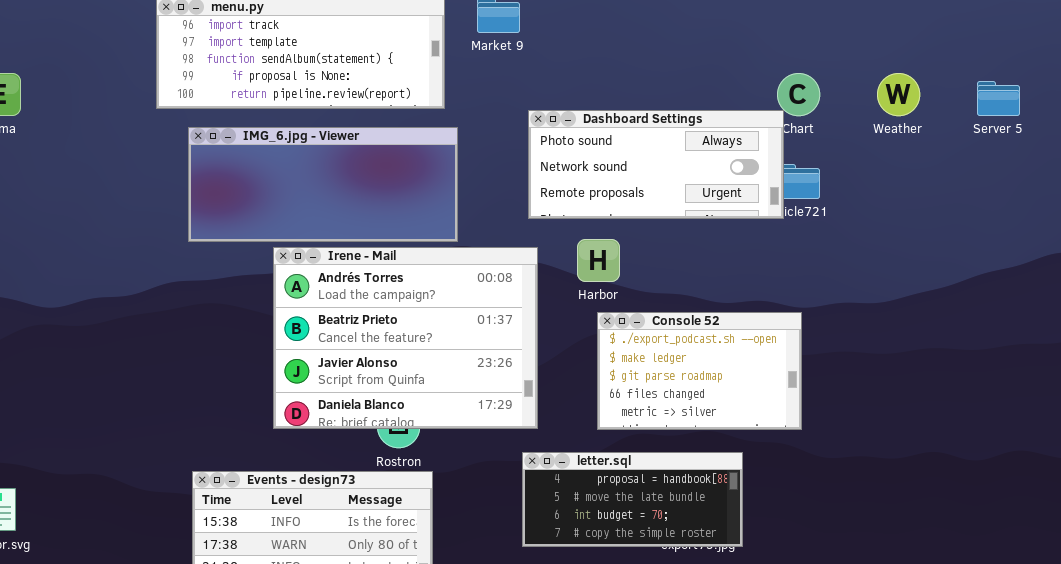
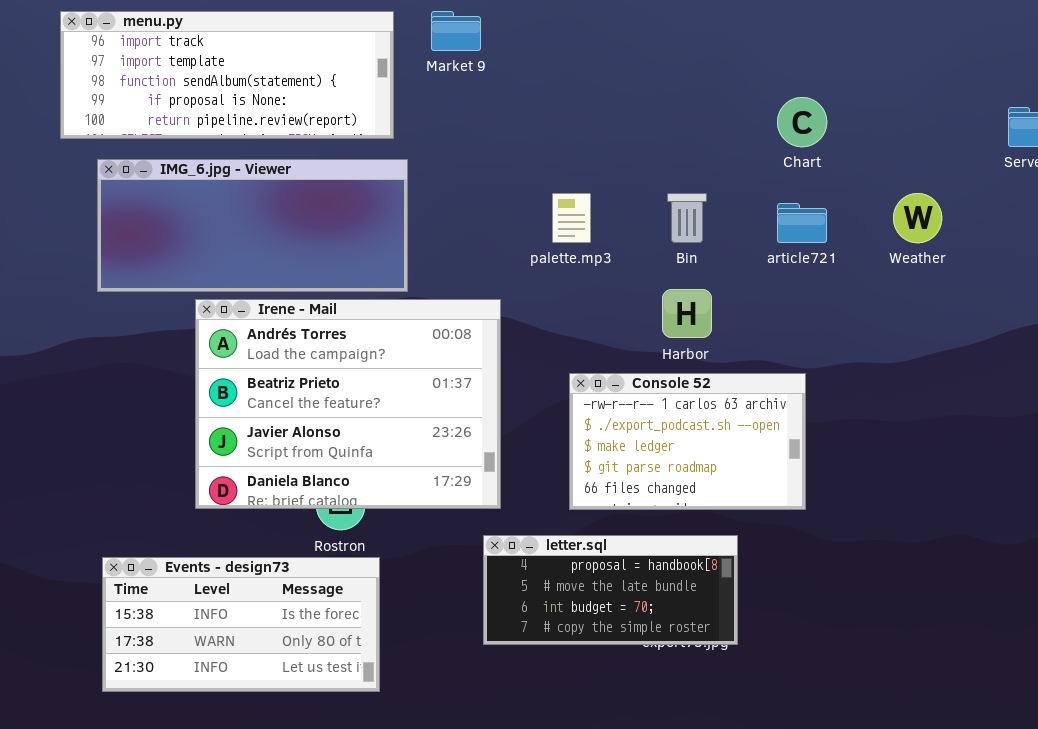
Weather: [877,73,920,116] -> [893,193,942,243], moved
Dashboard Settings: [528,110,784,219] -> none, closed
Harbor: [577,239,620,282] -> [662,289,712,338], moved
Console 52: [597,312,802,430] -> [569,373,806,510], scrolled up 1 row

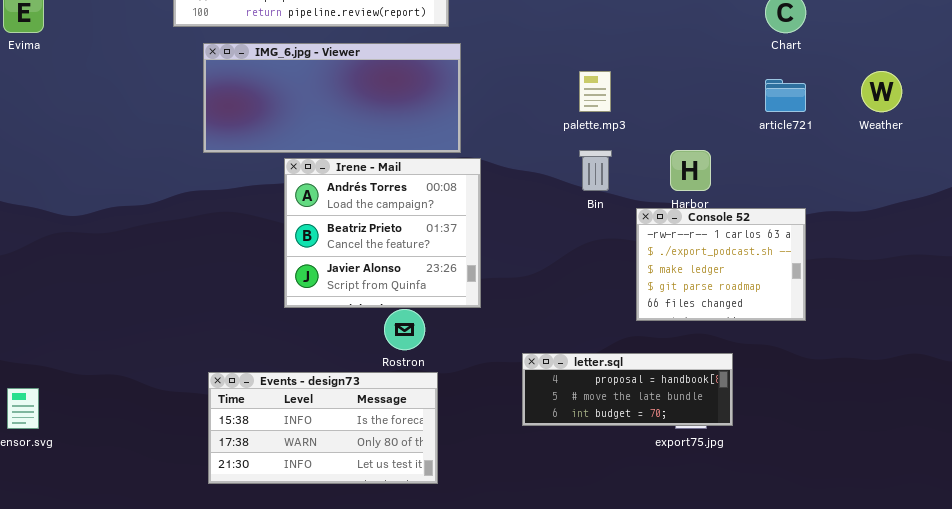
Bin: [667,193,707,243] -> [579,150,612,191], moved
Irene - Mail: [195,299,501,509] -> [284,158,481,308], resized
Console 52: [569,373,806,510] -> [636,208,806,321], moved, resized
letter.sql: [483,535,738,645] -> [522,353,733,426], resized

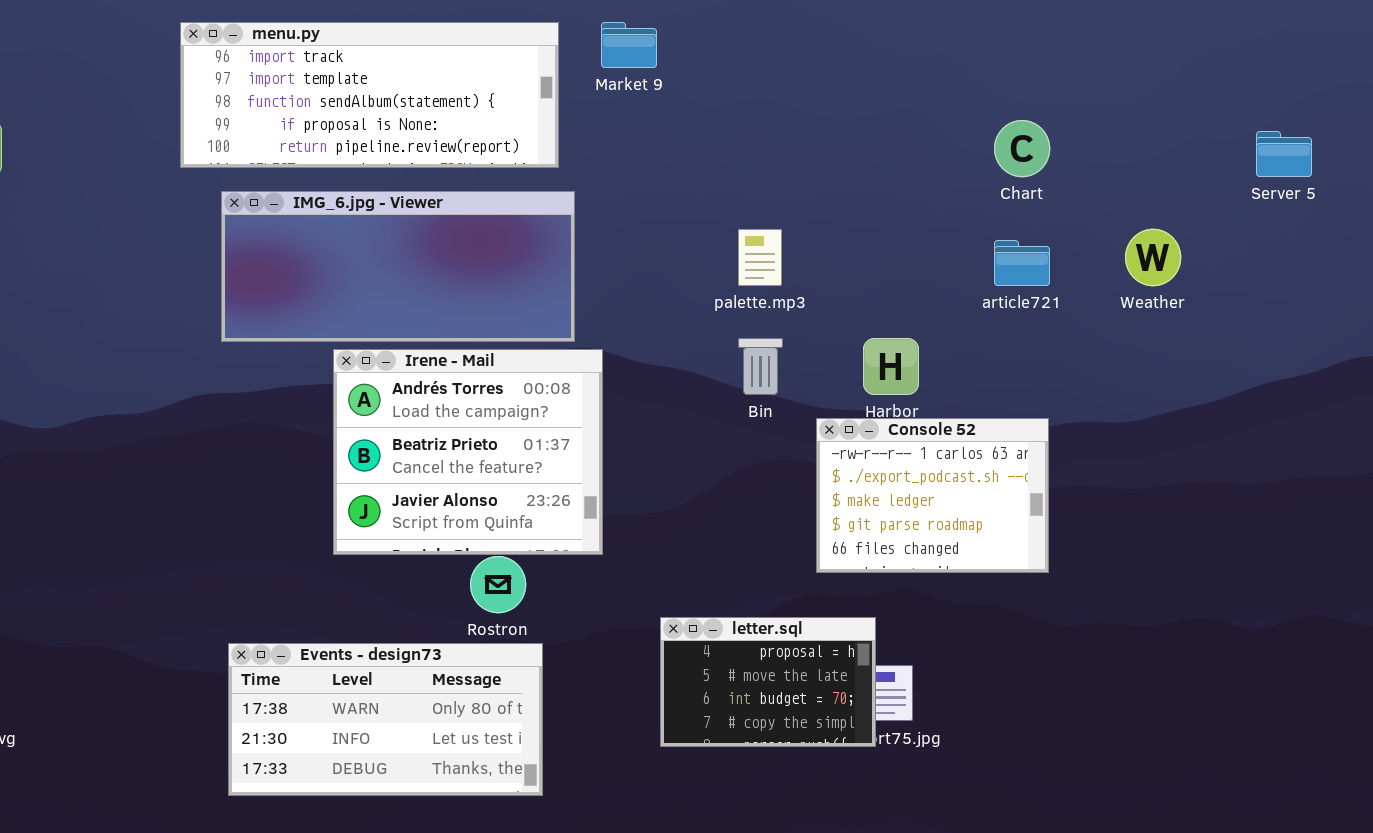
letter.sql: [522,353,733,426] -> [660,617,876,747], resized
Events - design73: [208,372,438,484] -> [228,643,543,796], scrolled down 1 row

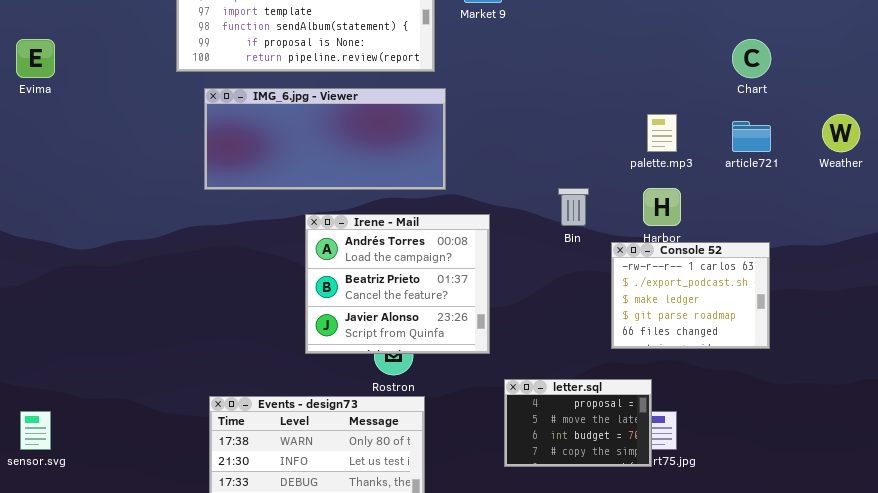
palette.mp3: [738,229,782,286] -> [647,114,677,152], moved
Irene - Mail: [333,349,603,555] -> [305,214,490,354], moved

